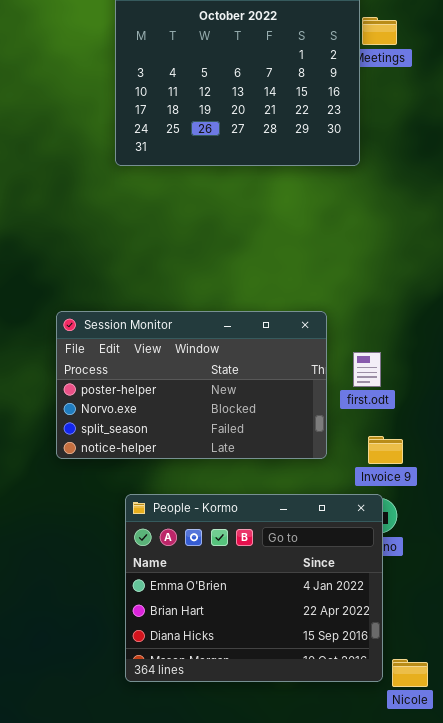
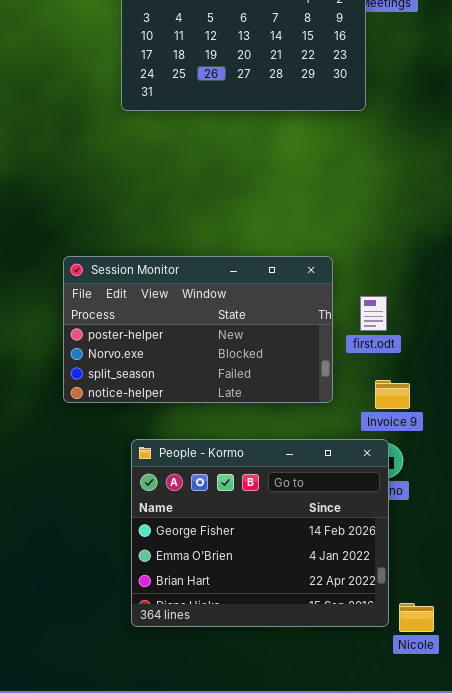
People - Kormo: [125,494,383,682] -> [131,439,389,627], scrolled up 1 row

